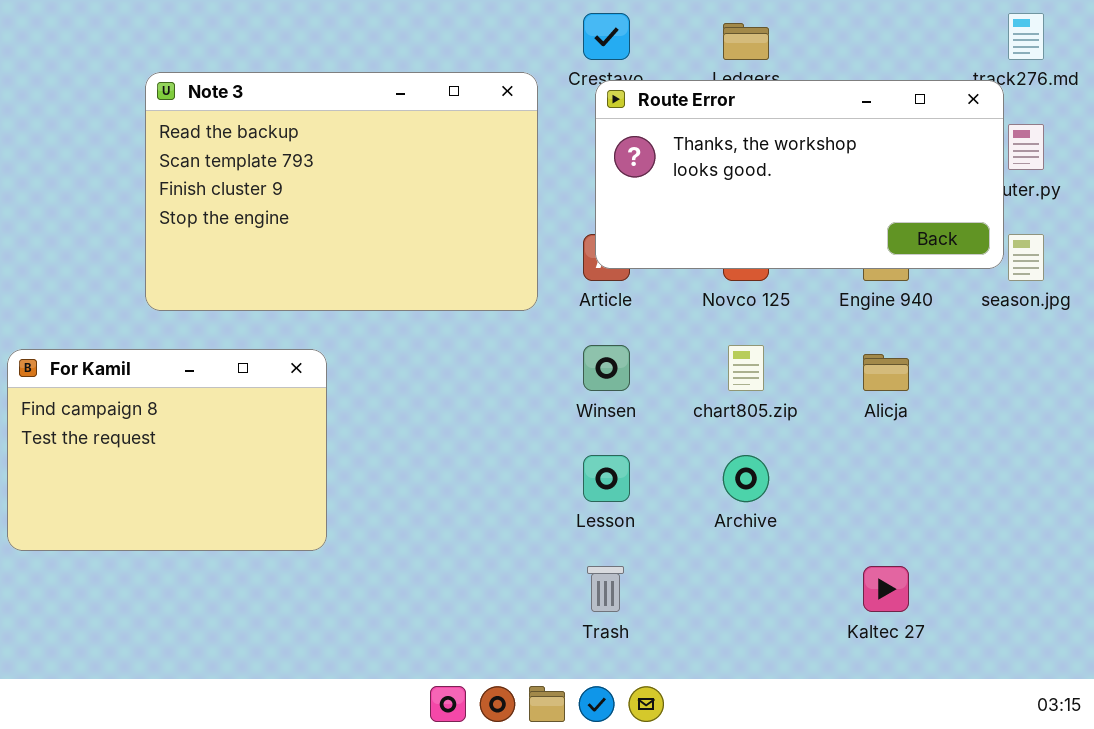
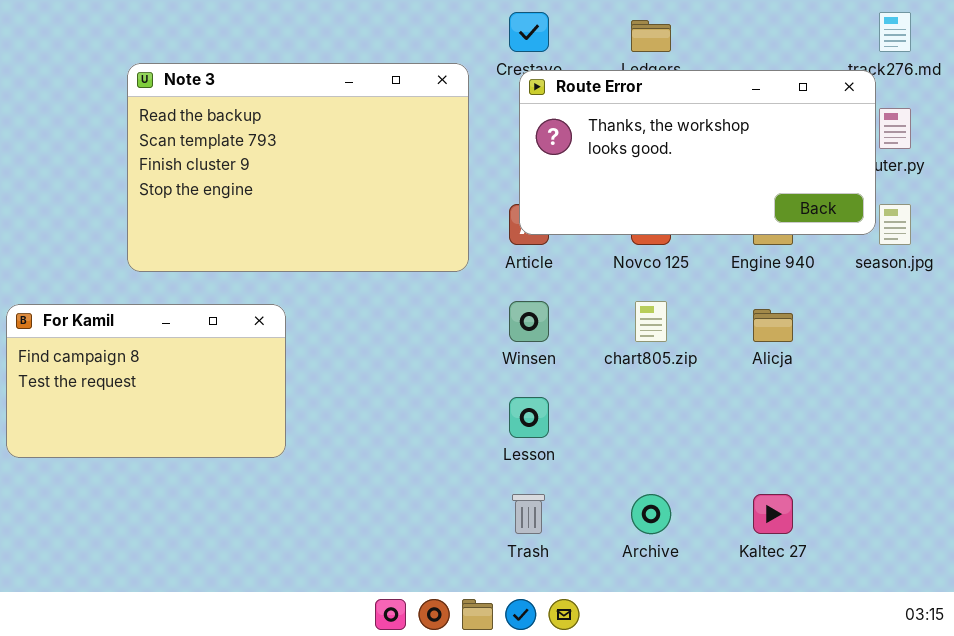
For Kamil: [7,349,327,551] -> [6,304,286,458], resized
Archive: [723,455,769,502] -> [631,494,671,534], moved

